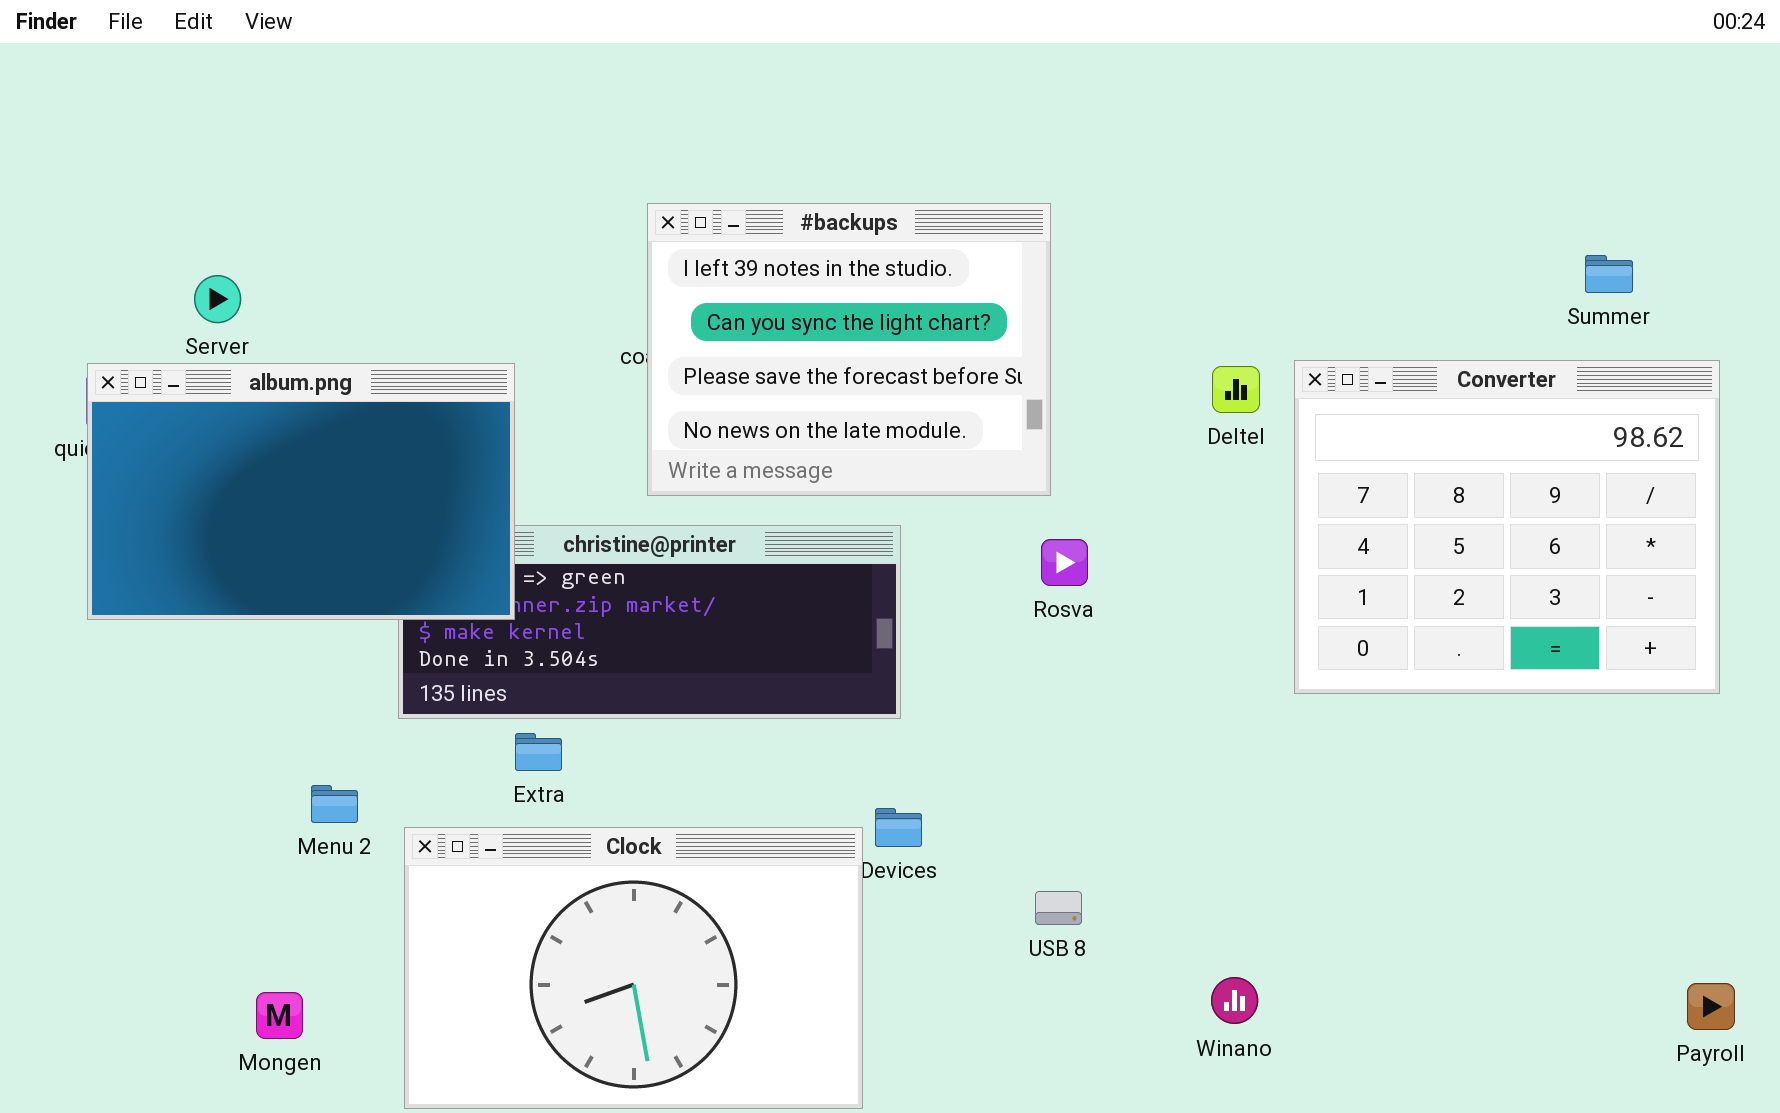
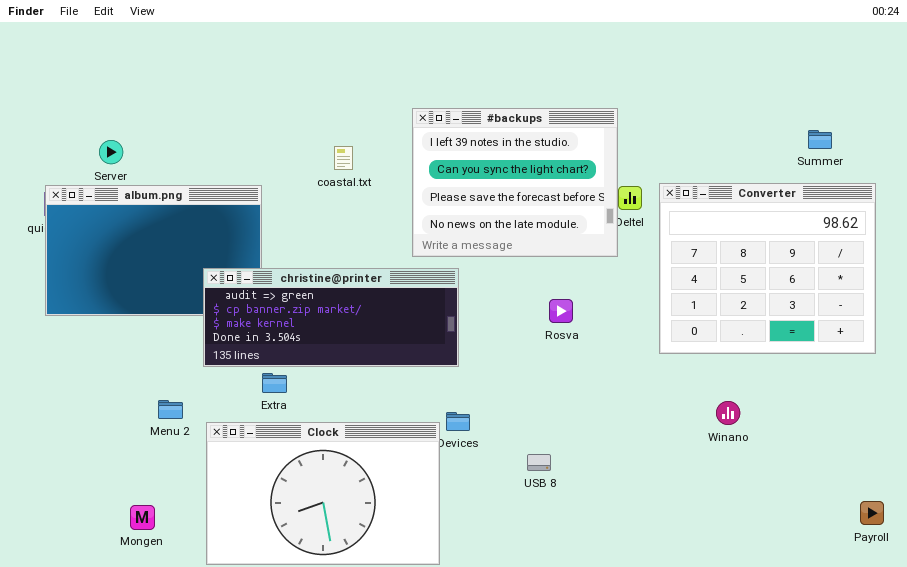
#backups: [647,203,1051,496] -> [412,108,618,257], moved
christine@printer: [398,525,901,719] -> [203,268,459,367], raised
Rosva: [1041,539,1088,586] -> [549,299,573,323], moved
Winano: [1211,977,1258,1024] -> [716,401,740,425], moved

